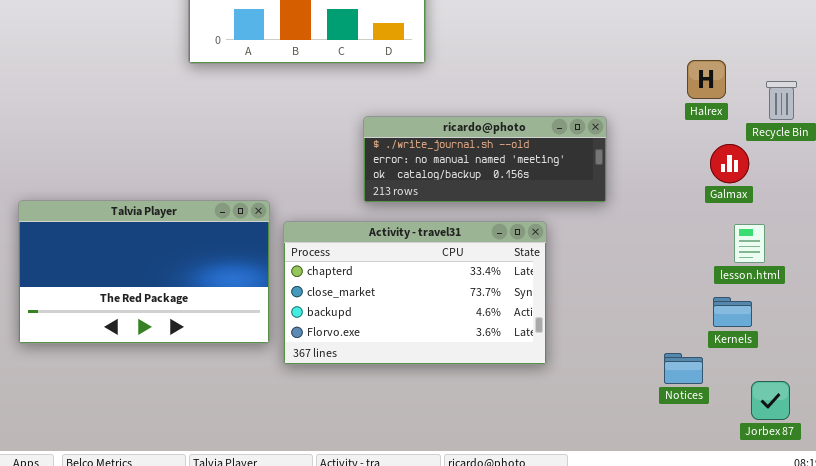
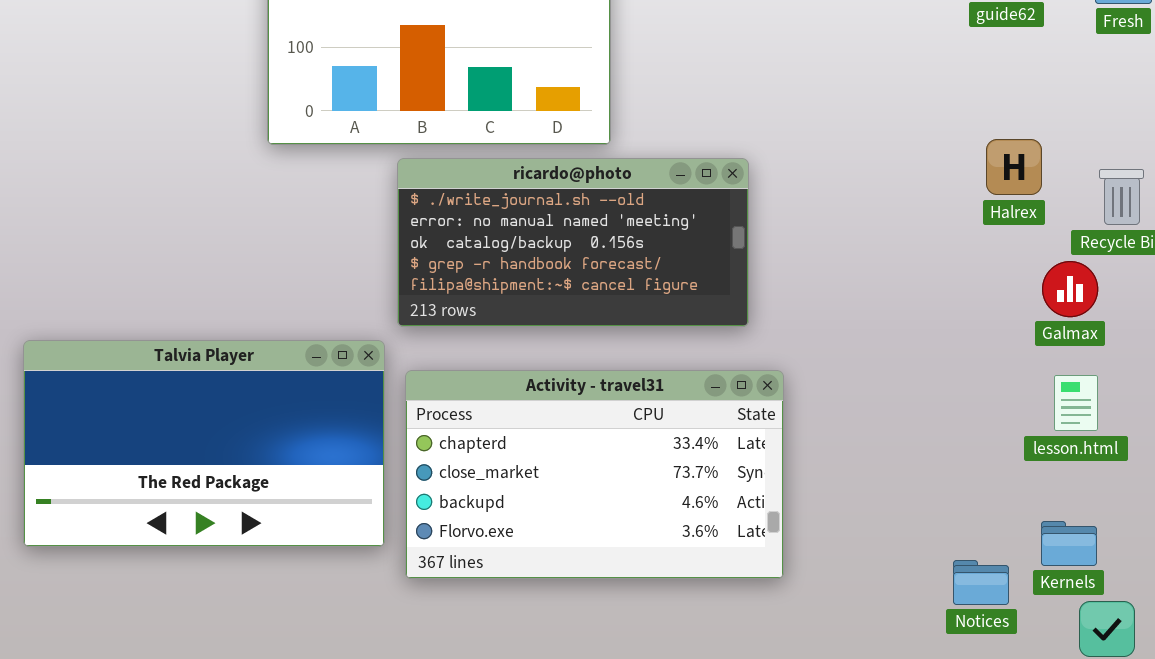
ricardo@photo: [363,116,607,203] -> [397,158,749,327], moved, resized
Galmax: [710,144,749,183] -> [1042,261,1098,317], moved
Kernels: [713,297,752,327] -> [1041,521,1097,566], moved

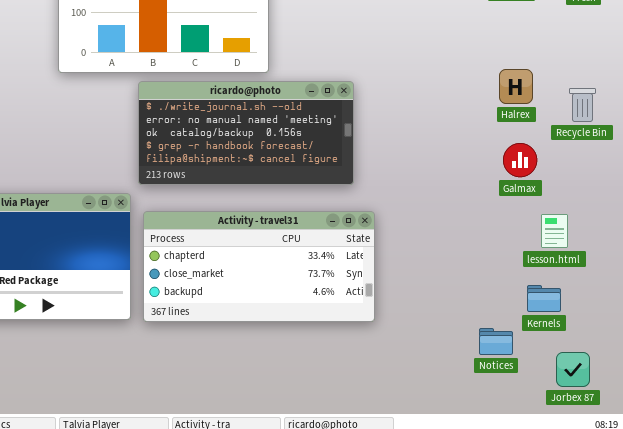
Galmax: [1042,261,1098,317] -> [503,143,537,177], moved
Activity - travel31: [405,370,784,579] -> [143,211,375,322], resized
Kernels: [1041,521,1097,566] -> [527,285,561,312], moved

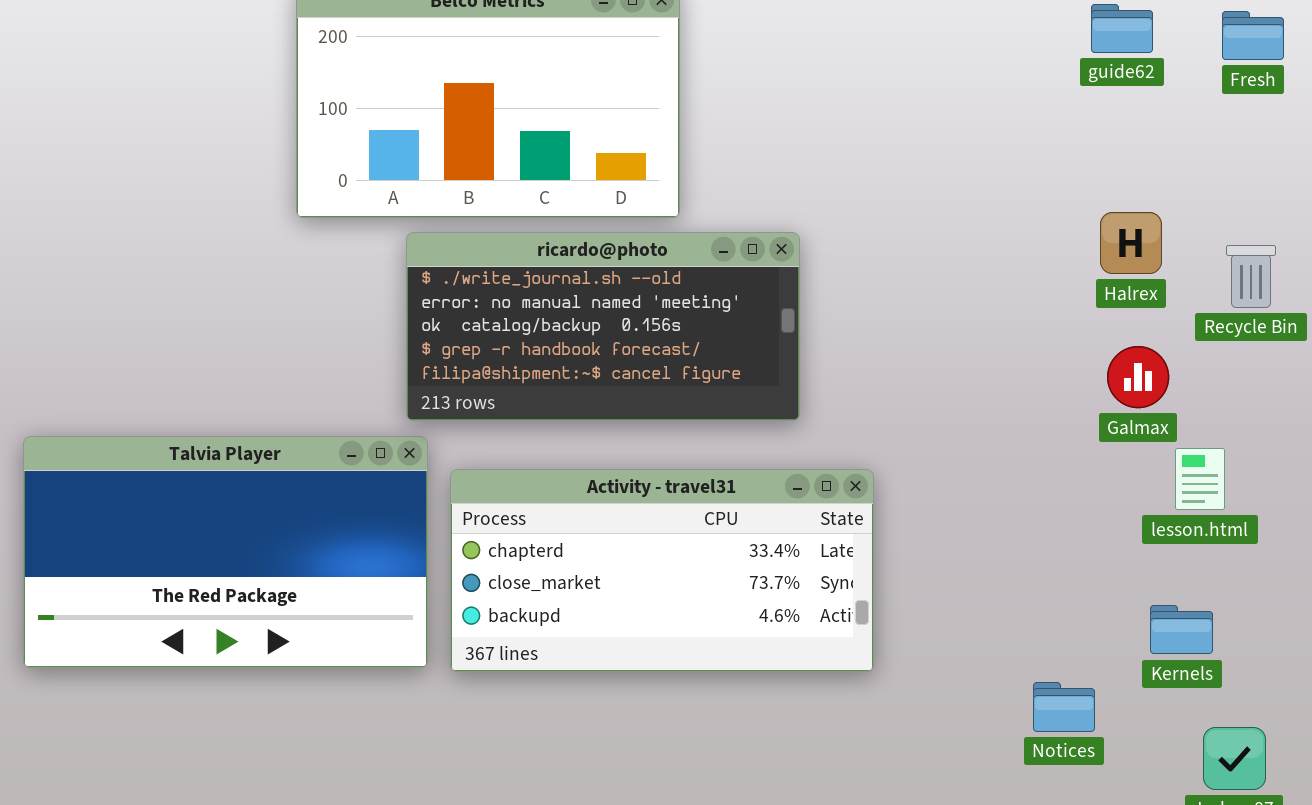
ricardo@photo: [138,81,354,185] -> [406,232,800,421], moved
lesson.html: [541,214,568,248] -> [1175,448,1225,510], moved
Notices: [479,328,513,355] -> [1033,682,1095,732], moved

